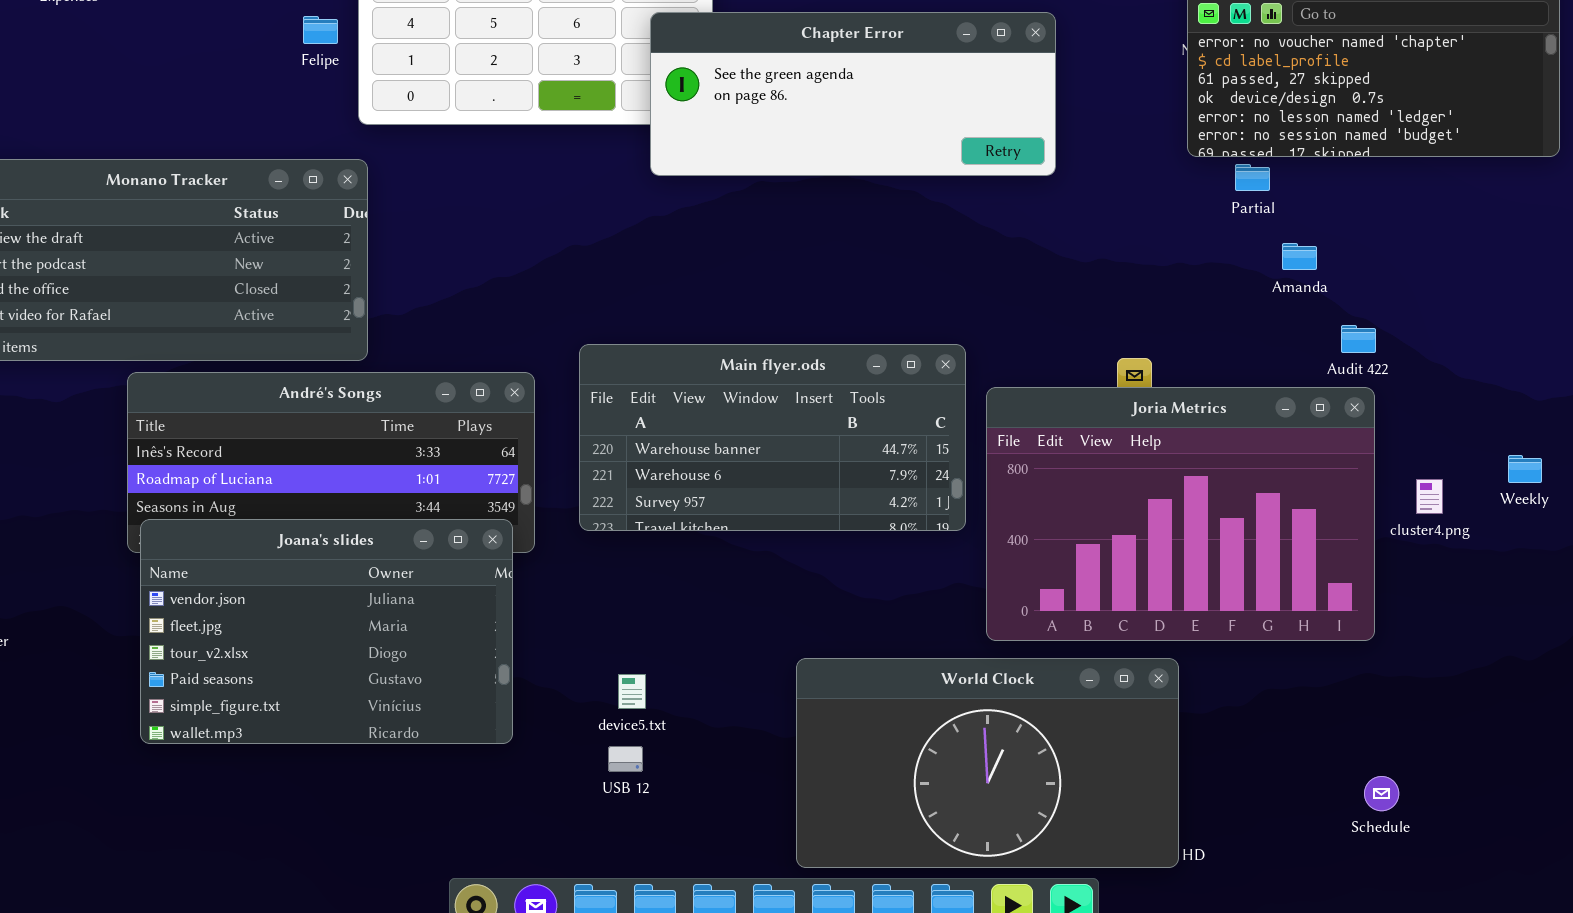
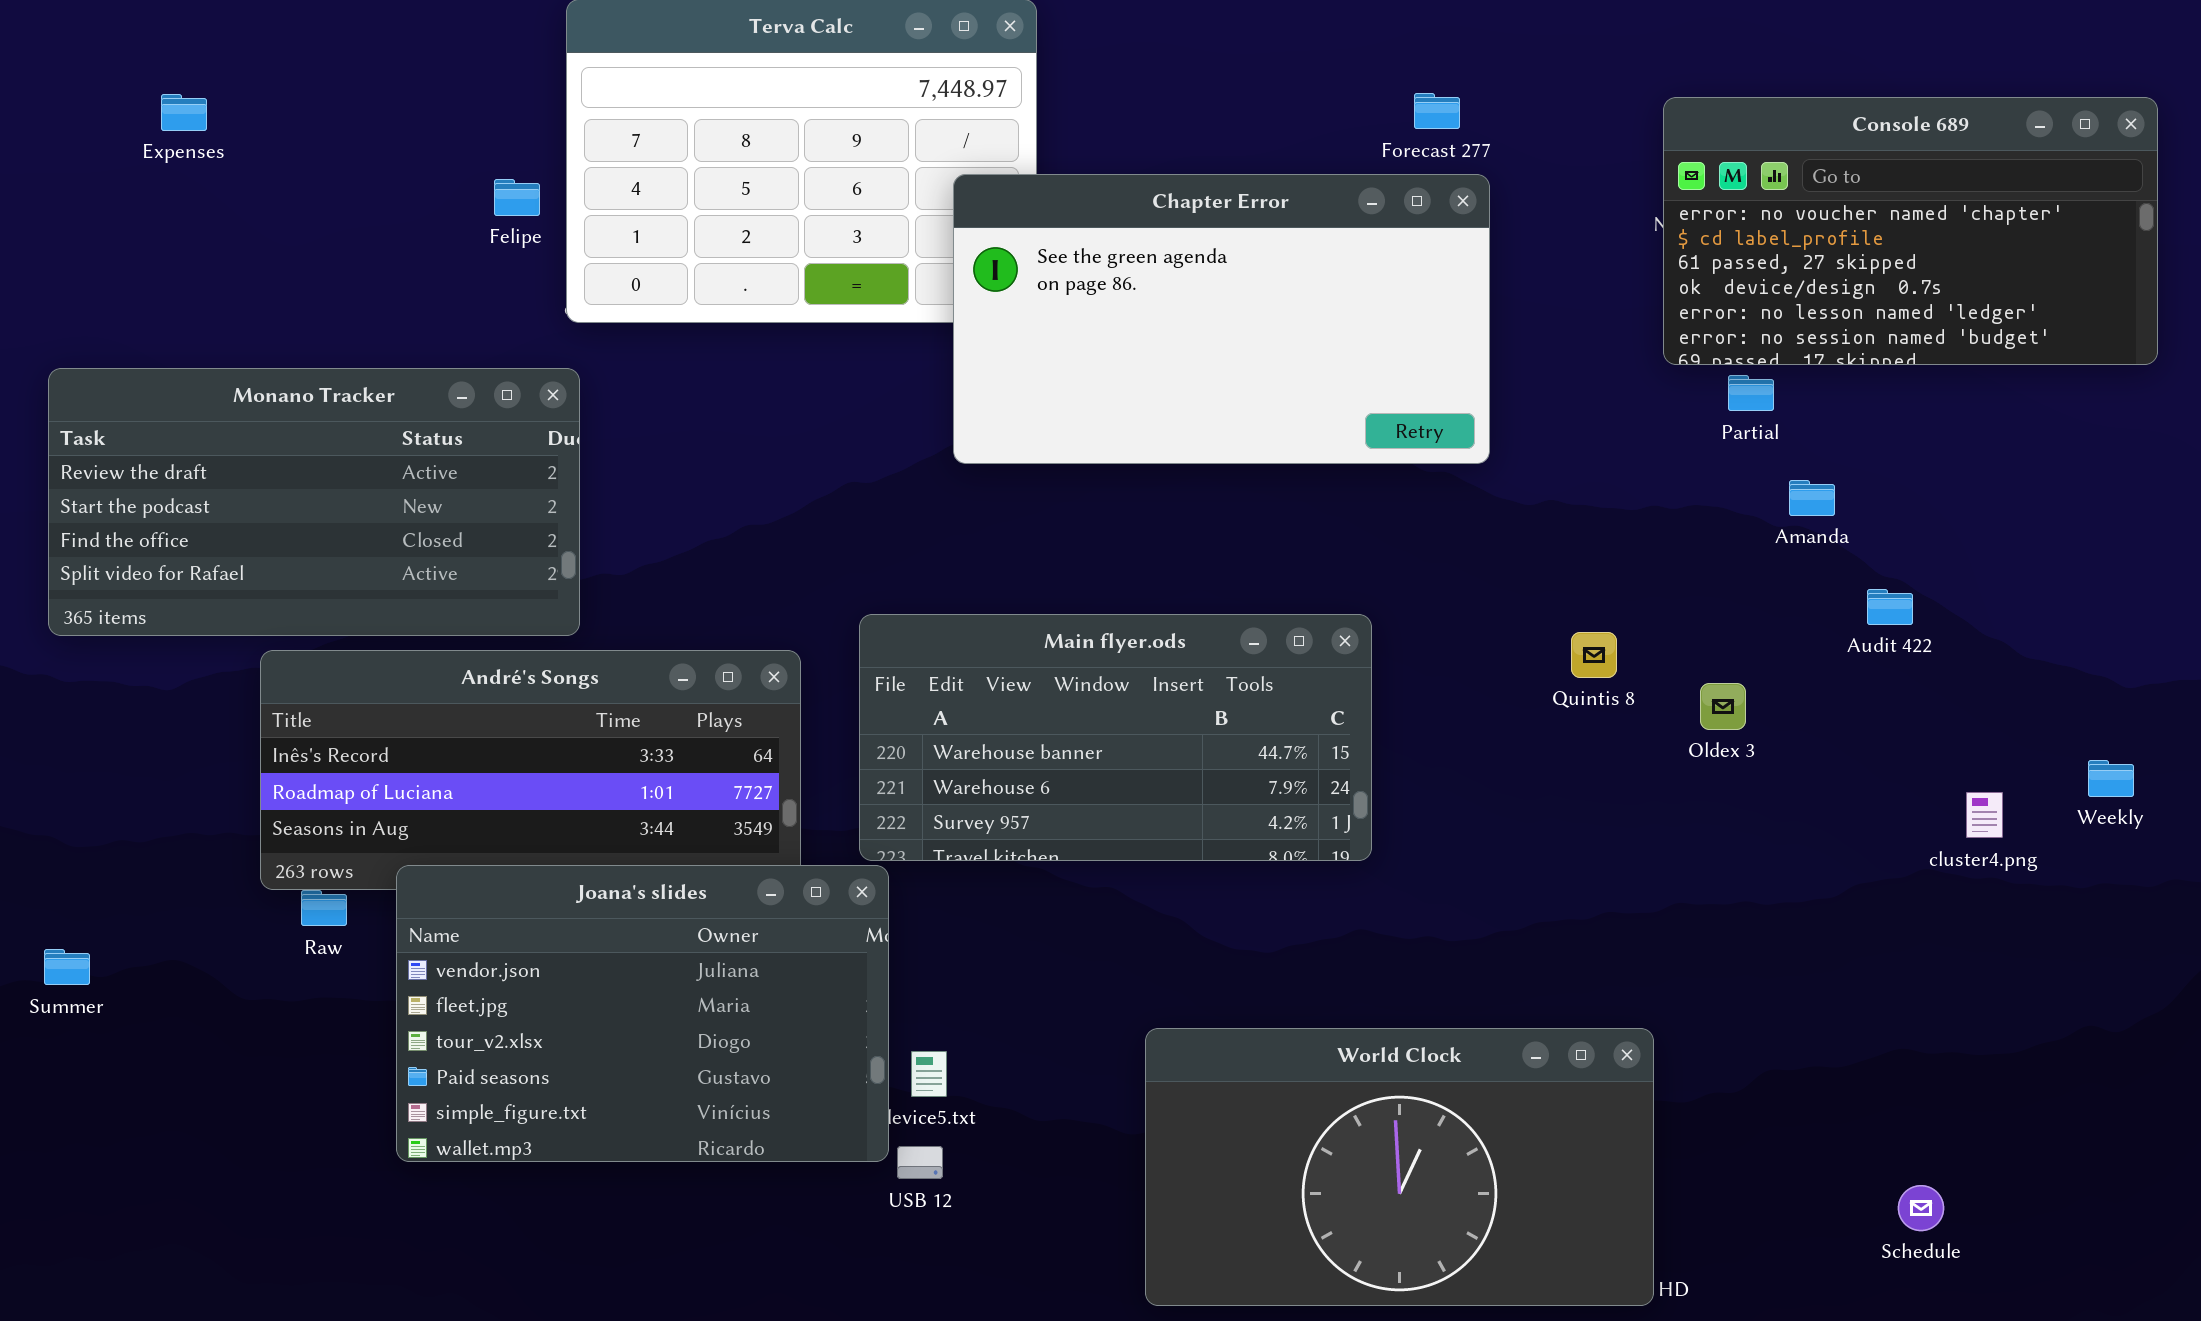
Chapter Error: [650,12,1056,176] -> [953,174,1490,464], resized
Joria Metrics: [986,387,1375,641] -> none, closed
Joana's slides: [140,519,513,744] -> [396,865,889,1162], moved

